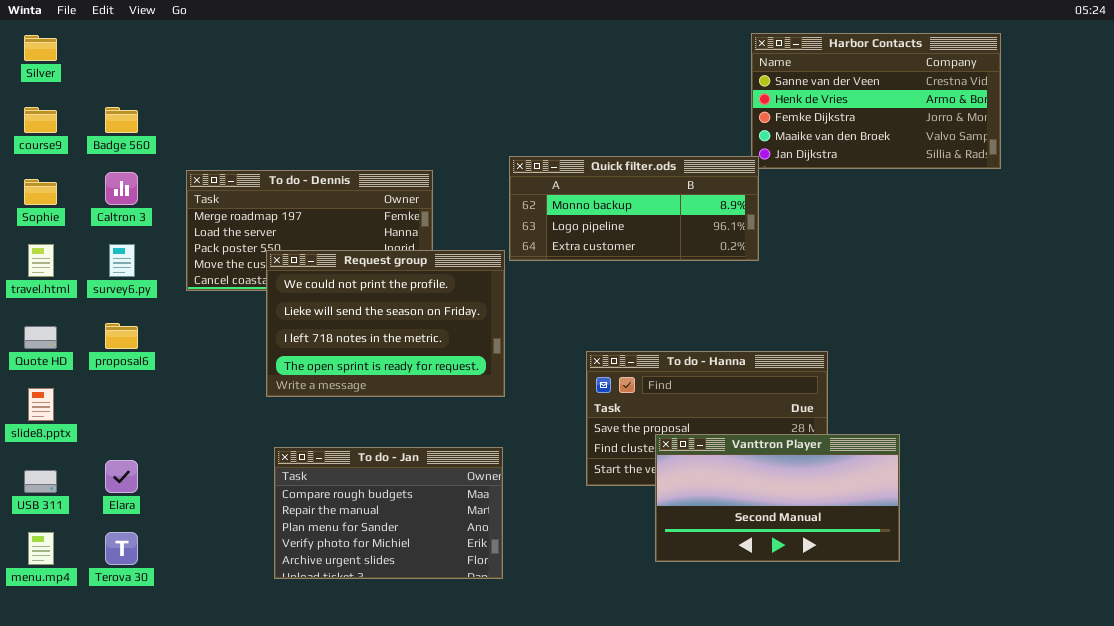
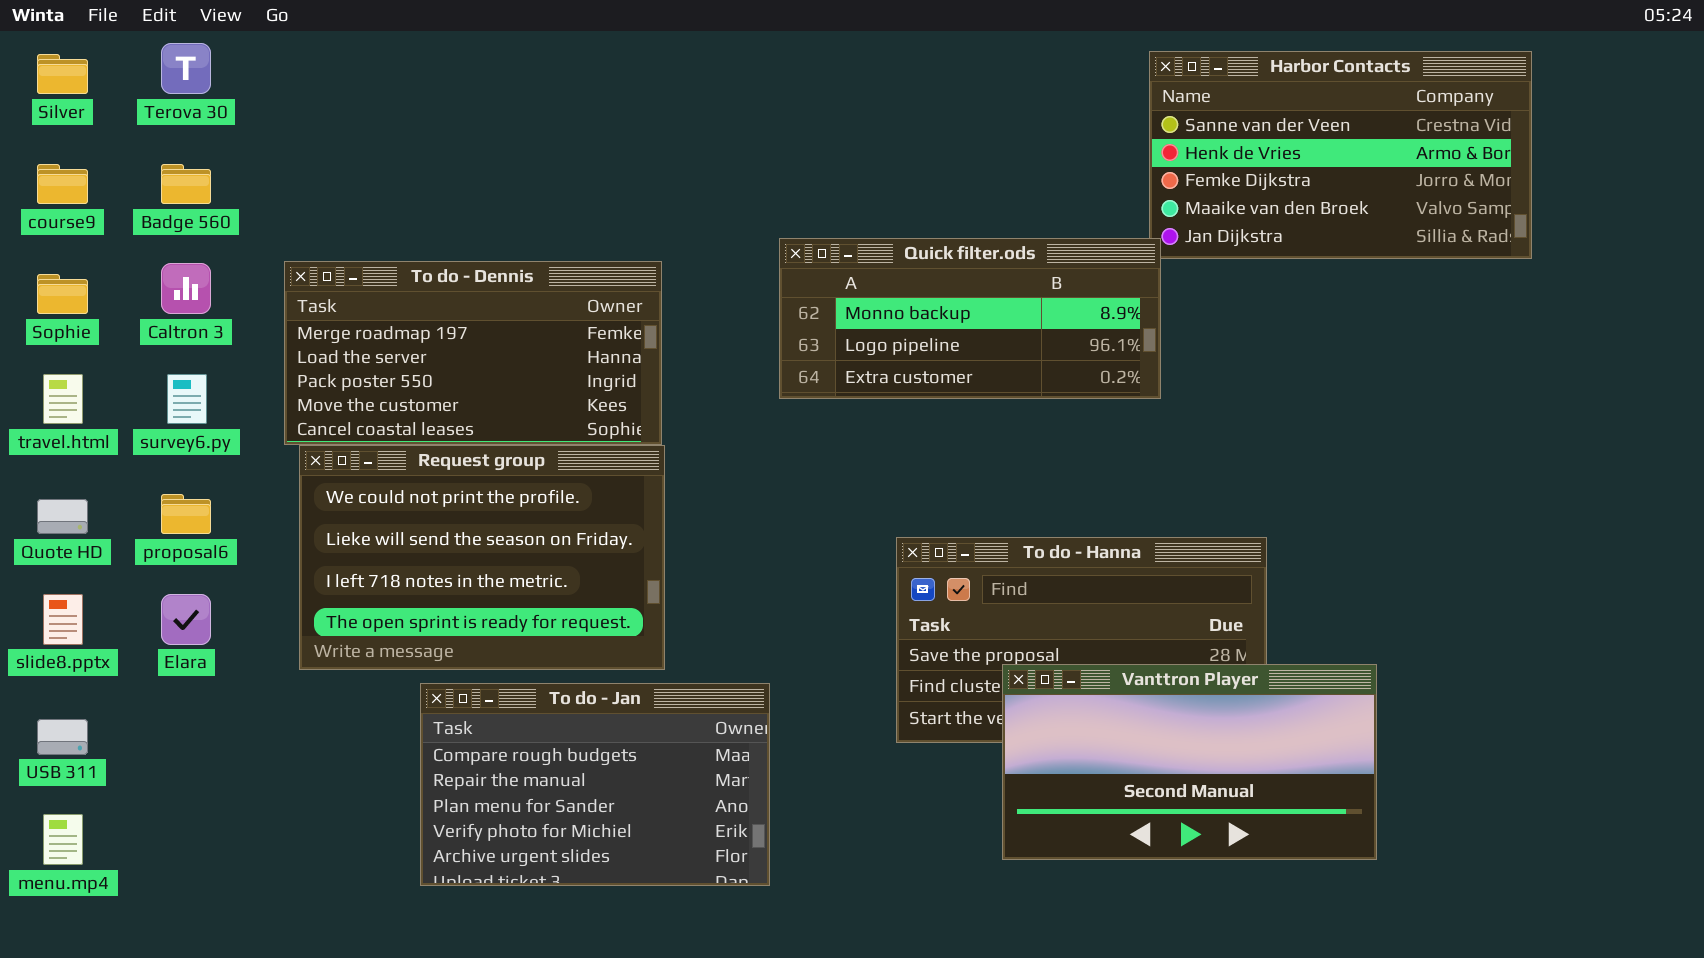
Request group: [266,250,505,397] -> [299,445,665,670], moved
Elara: [105,460,138,493] -> [161,594,211,645], moved
Terova 30: [105,532,138,565] -> [161,43,211,94], moved

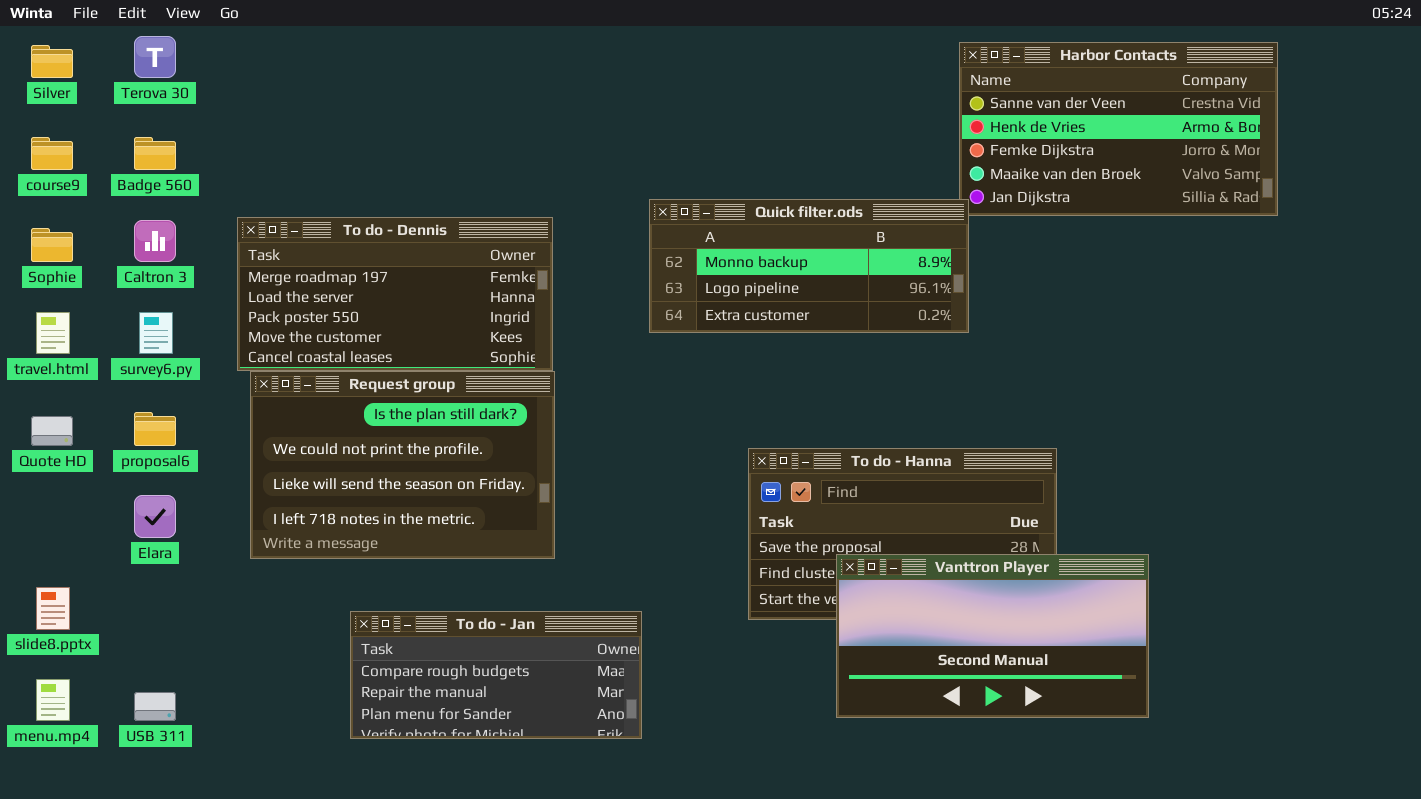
Request group: [299,445,665,670] -> [250,371,555,559], scrolled up 1 row
slide8.pptx: [43,594,83,645] -> [36,587,70,630], moved
To do - Jan: [420,683,770,886] -> [350,611,642,739], resized
USB 311: [37,719,88,755] -> [134,692,176,721], moved

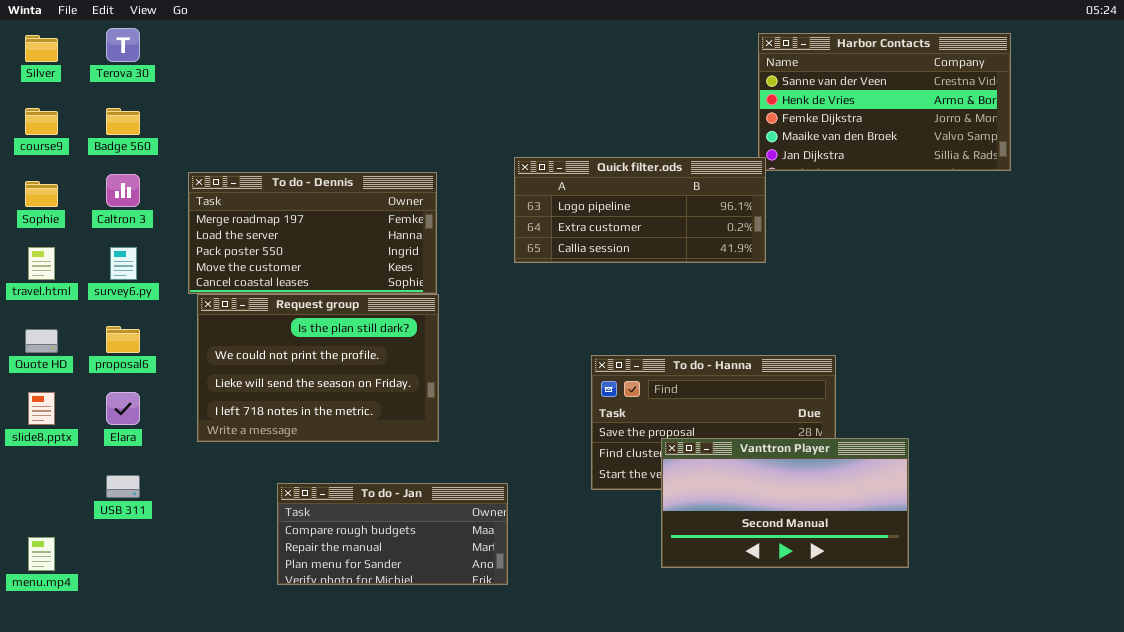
Quick filter.ods: [649,199,969,333] -> [514,157,766,263], scrolled down 1 row
slide8.pptx: [36,587,70,630] -> [28,392,55,425], moved
USB 311: [134,692,176,721] -> [106,475,140,498], moved

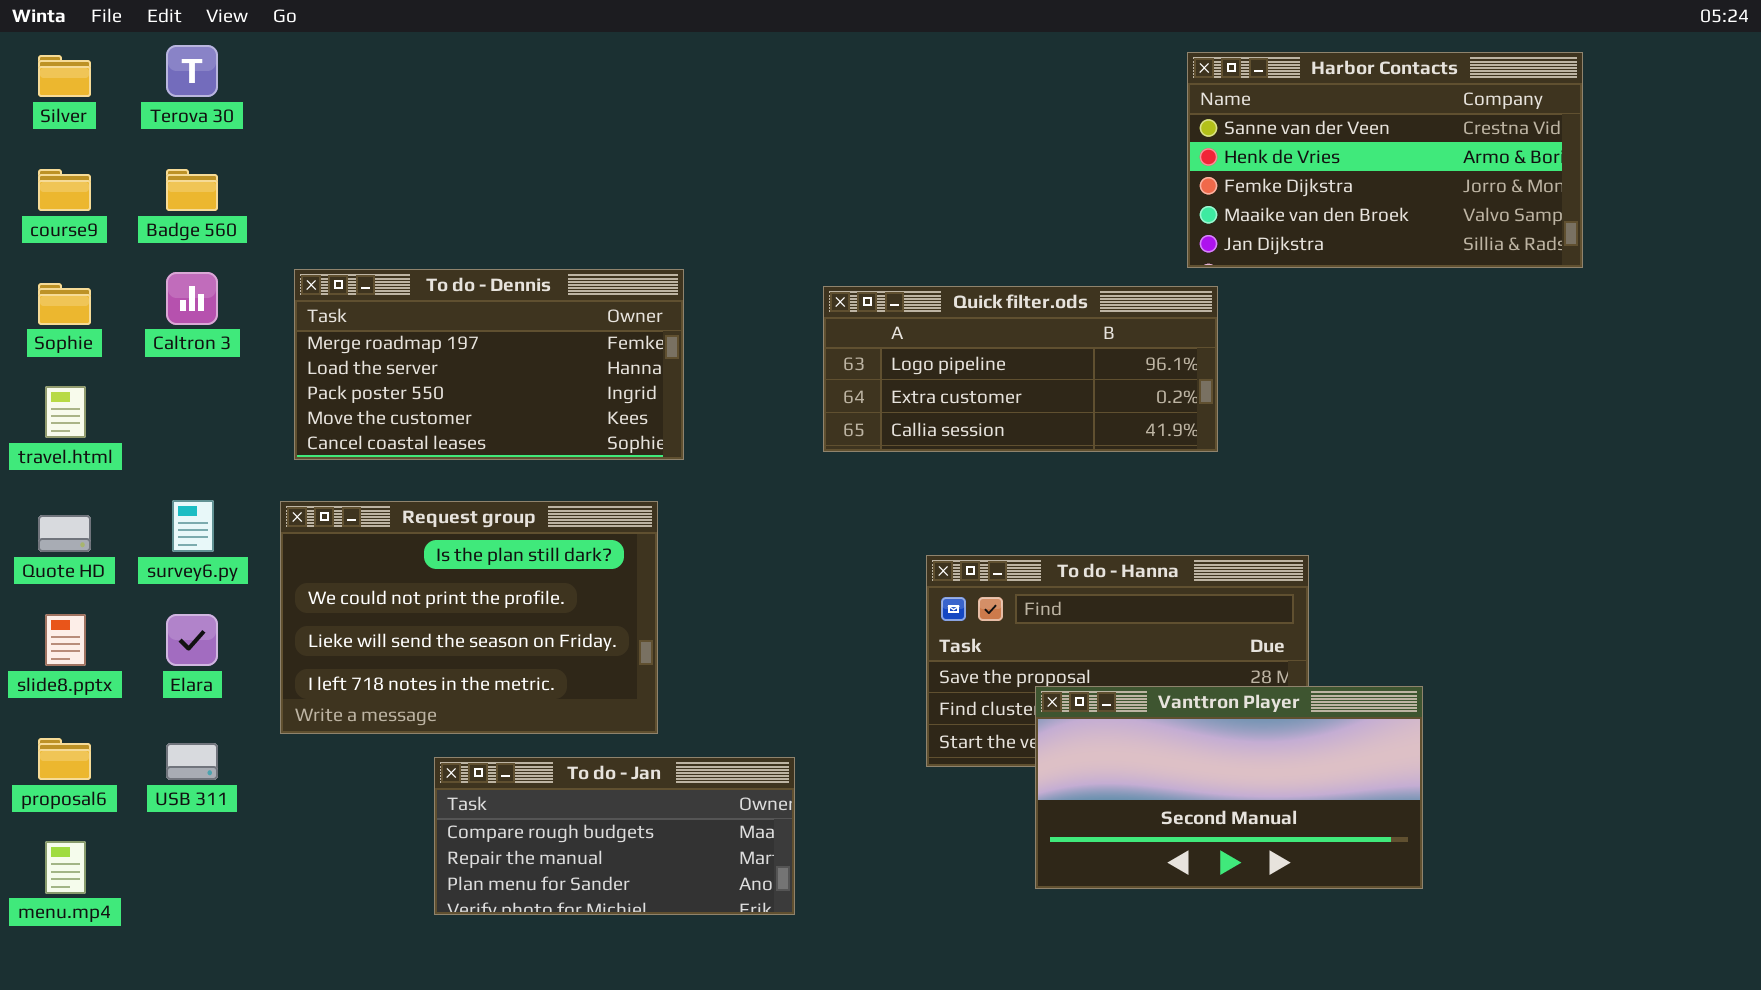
Quick filter.ods: [514,157,766,263] -> [823,286,1218,452], moved
survey6.py: [110,247,137,280] -> [172,500,214,552], moved
Request group: [197,294,439,442] -> [280,501,658,734], moved
proposal6: [106,326,140,353] -> [38,738,91,780], moved

